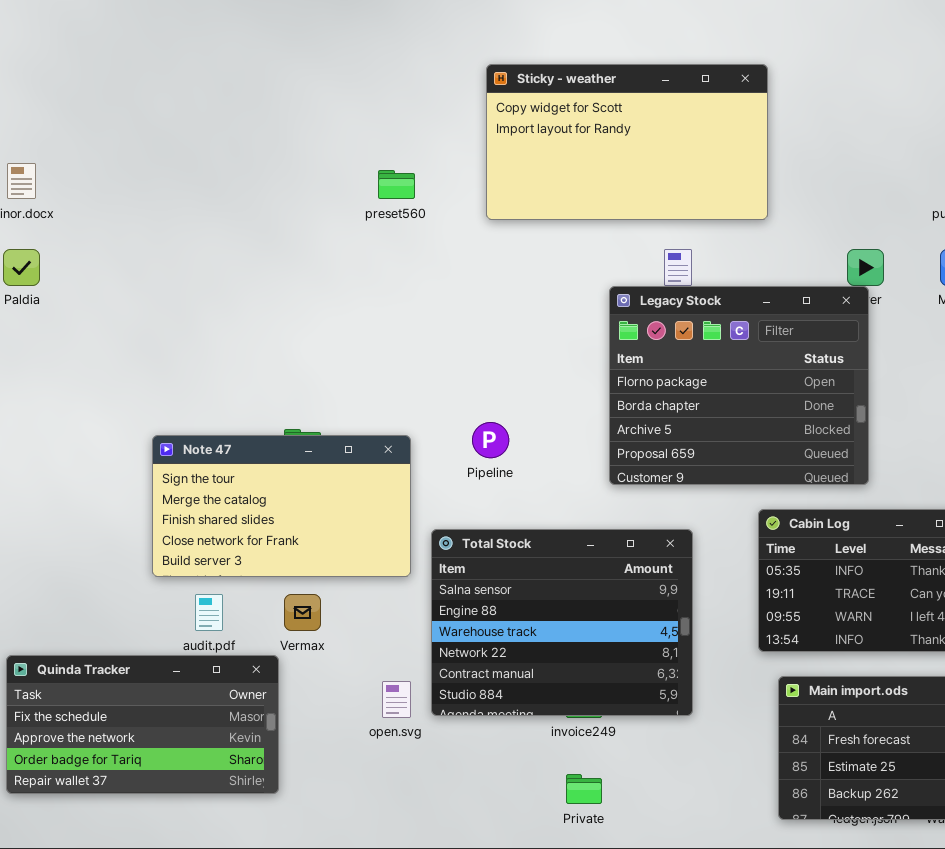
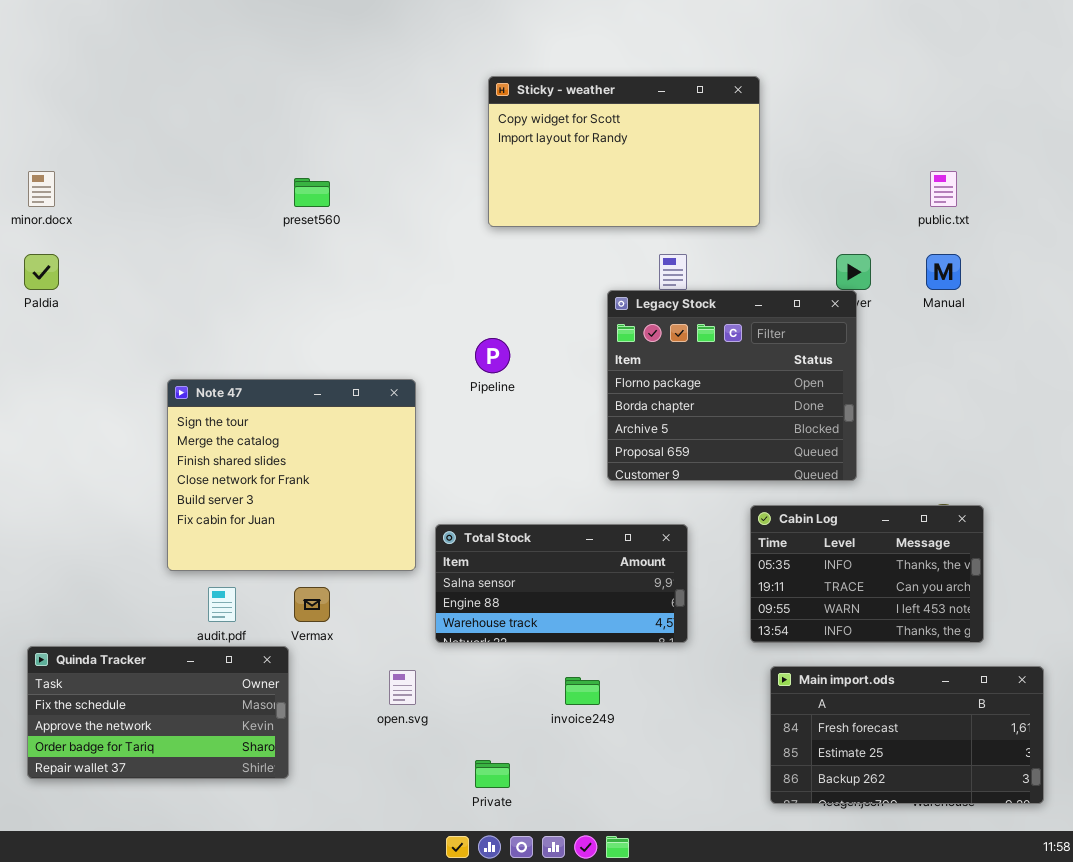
preset560: [378,170,415,199] -> [294,178,330,207], moved
Pipeline: [472,422,509,458] -> [475,338,510,373], moved
Note 47: [152,435,411,577] -> [167,379,416,571], resized
Total Stock: [431,529,693,716] -> [435,524,688,643], resized
Private: [566,774,602,804] -> [475,760,510,788], moved

